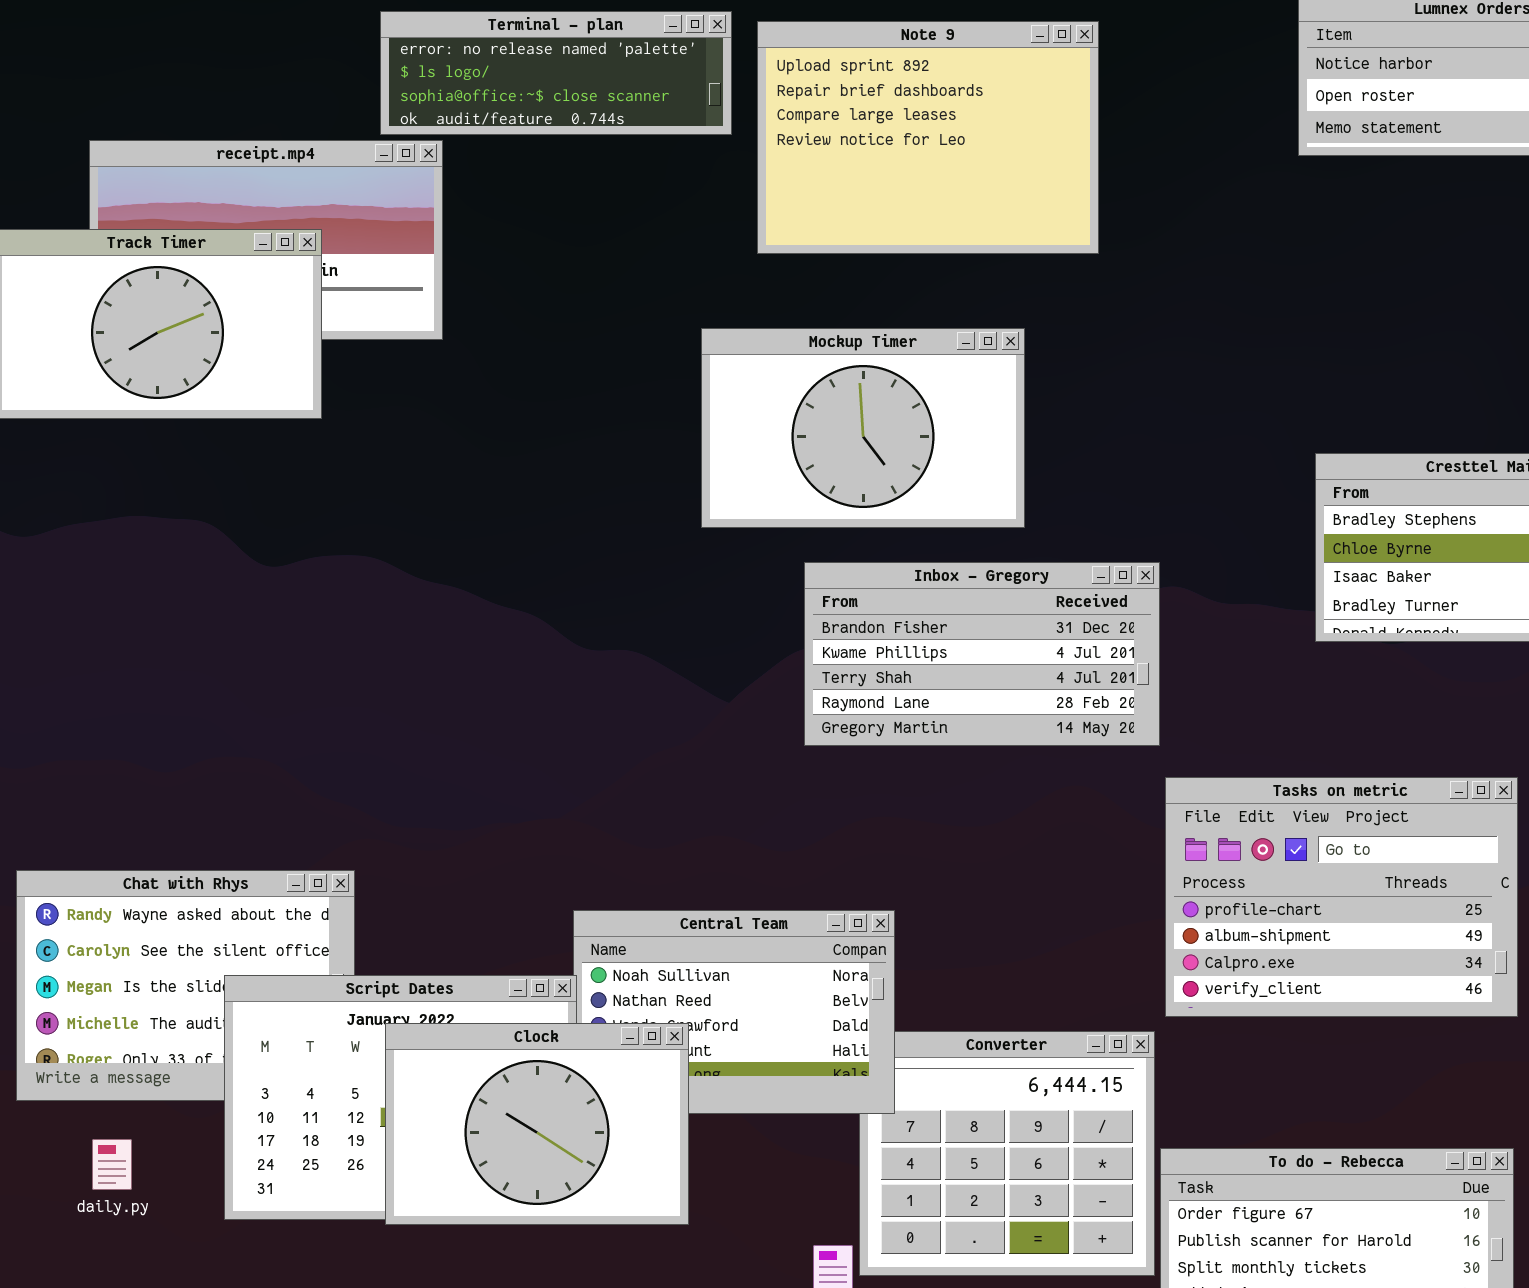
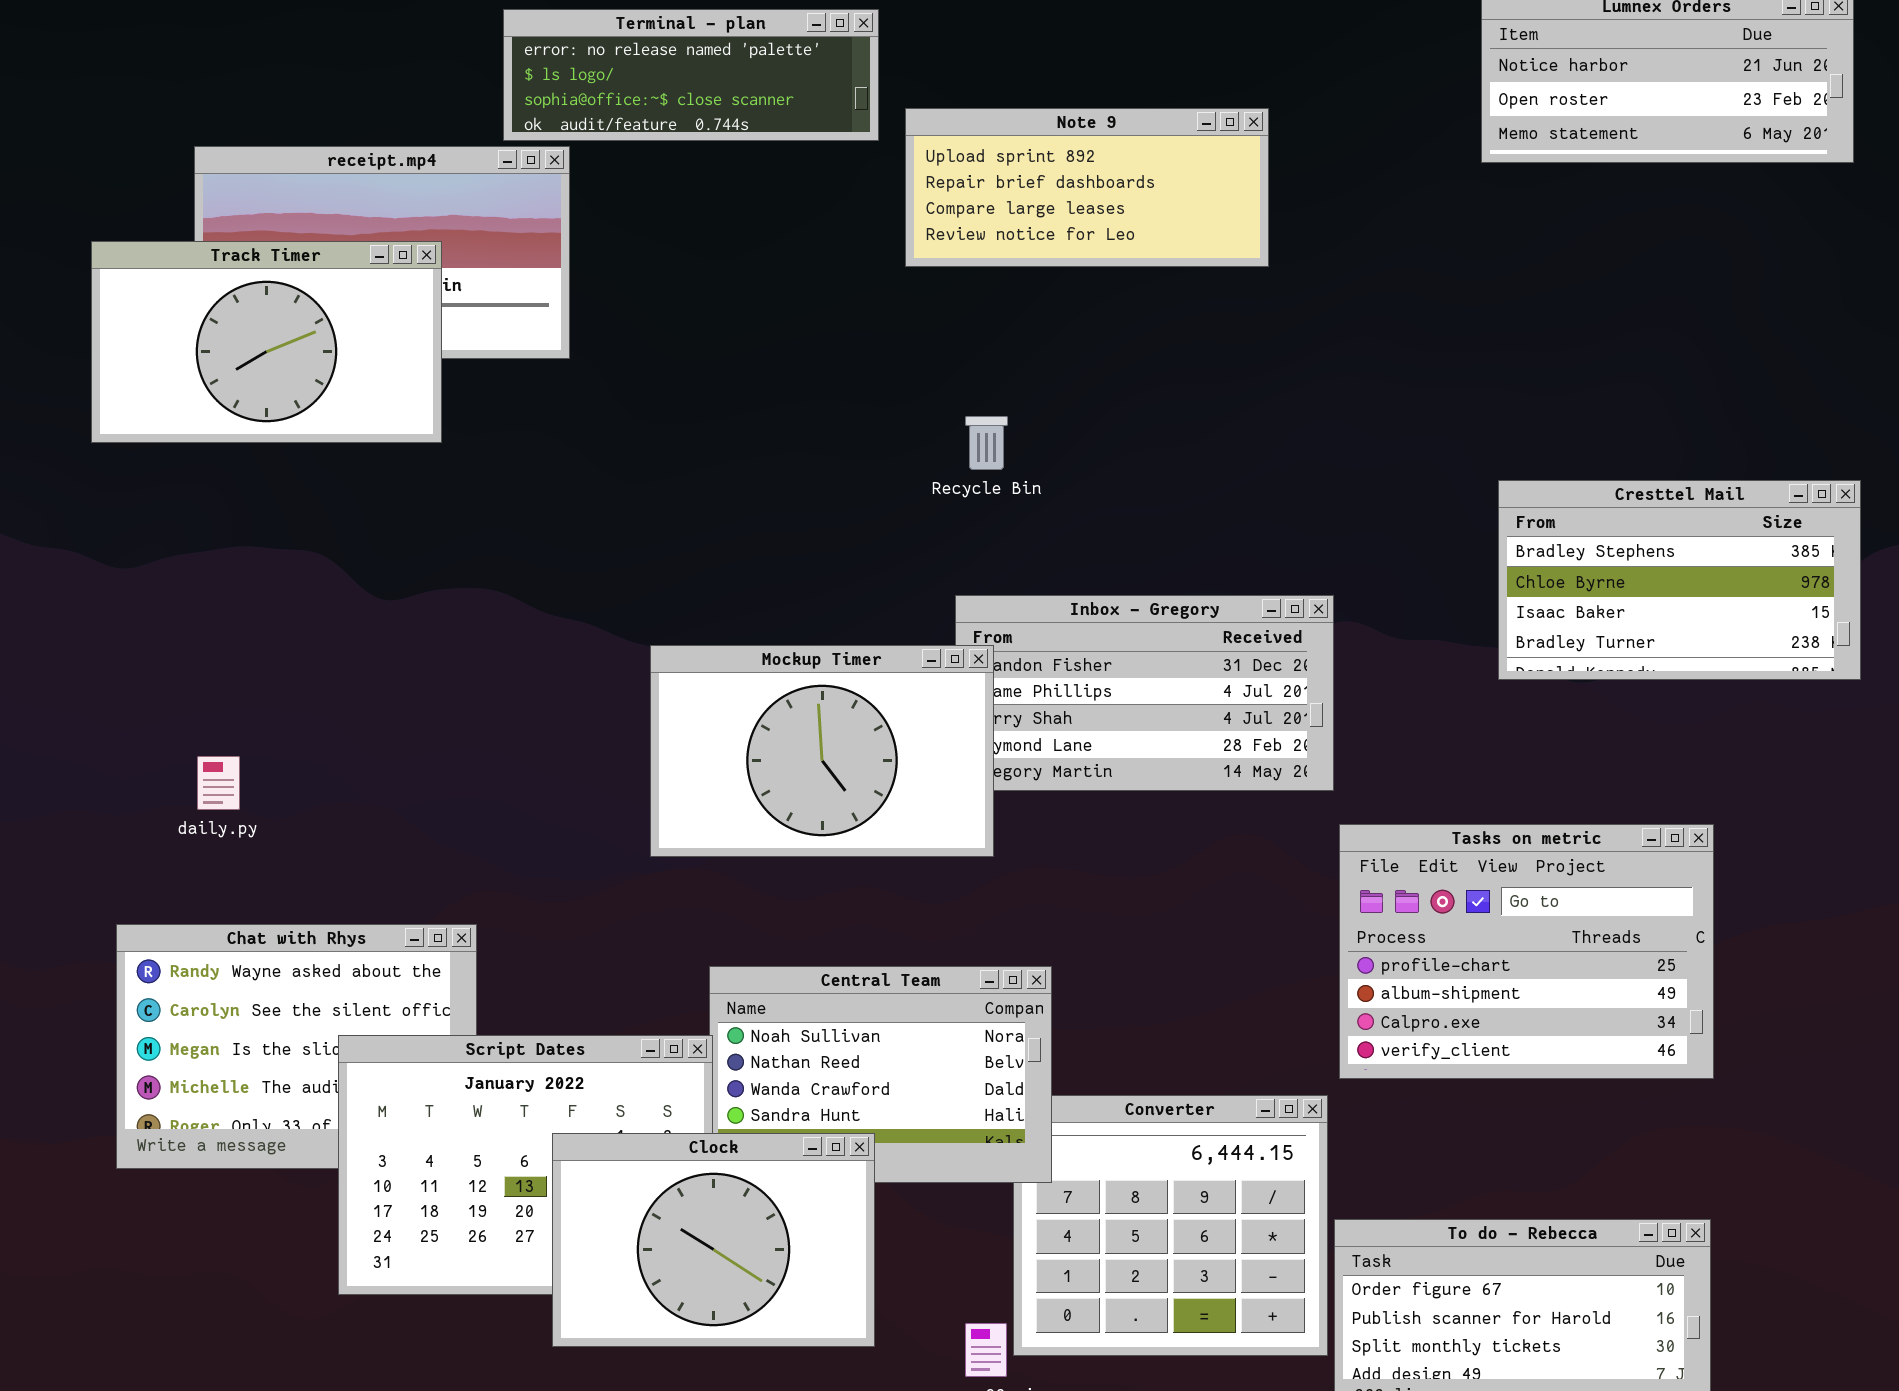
Note 9: [757,21,1099,254] -> [905,108,1269,267], resized
Mockup Timer: [701,328,1025,528] -> [650,645,994,857], moved
Clock: [385,1023,689,1225] -> [552,1133,875,1347], moved
daily.py: [92,1139,132,1190] -> [197,756,240,810], moved

